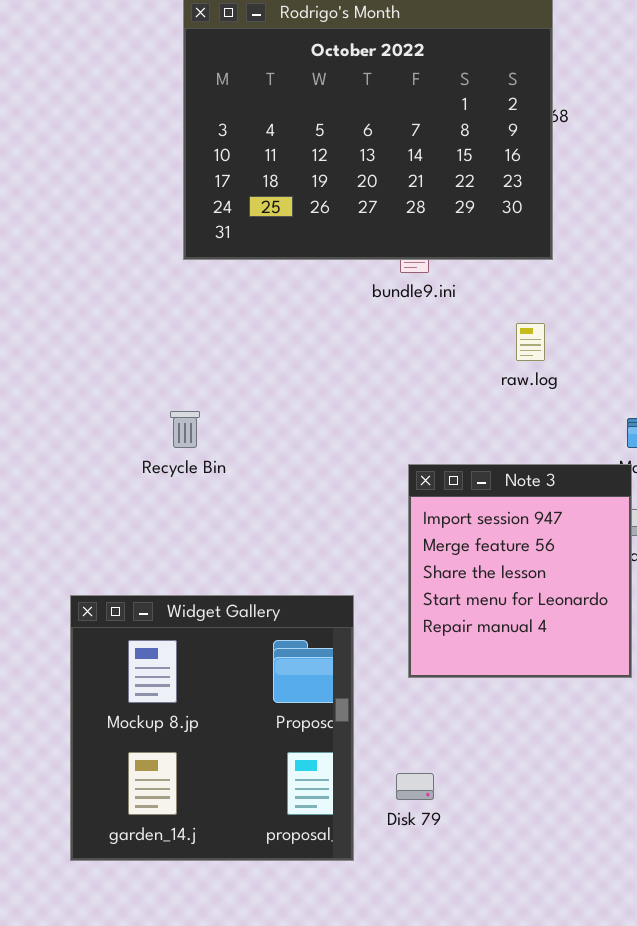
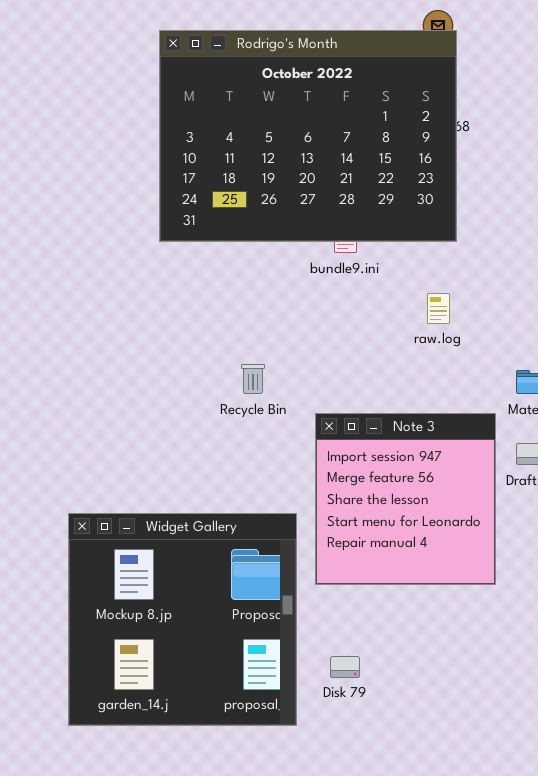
Recycle Bin: [170,411,200,448] -> [241,364,265,394], moved
Note 3: [408,464,632,678] -> [315,413,496,585], moved

